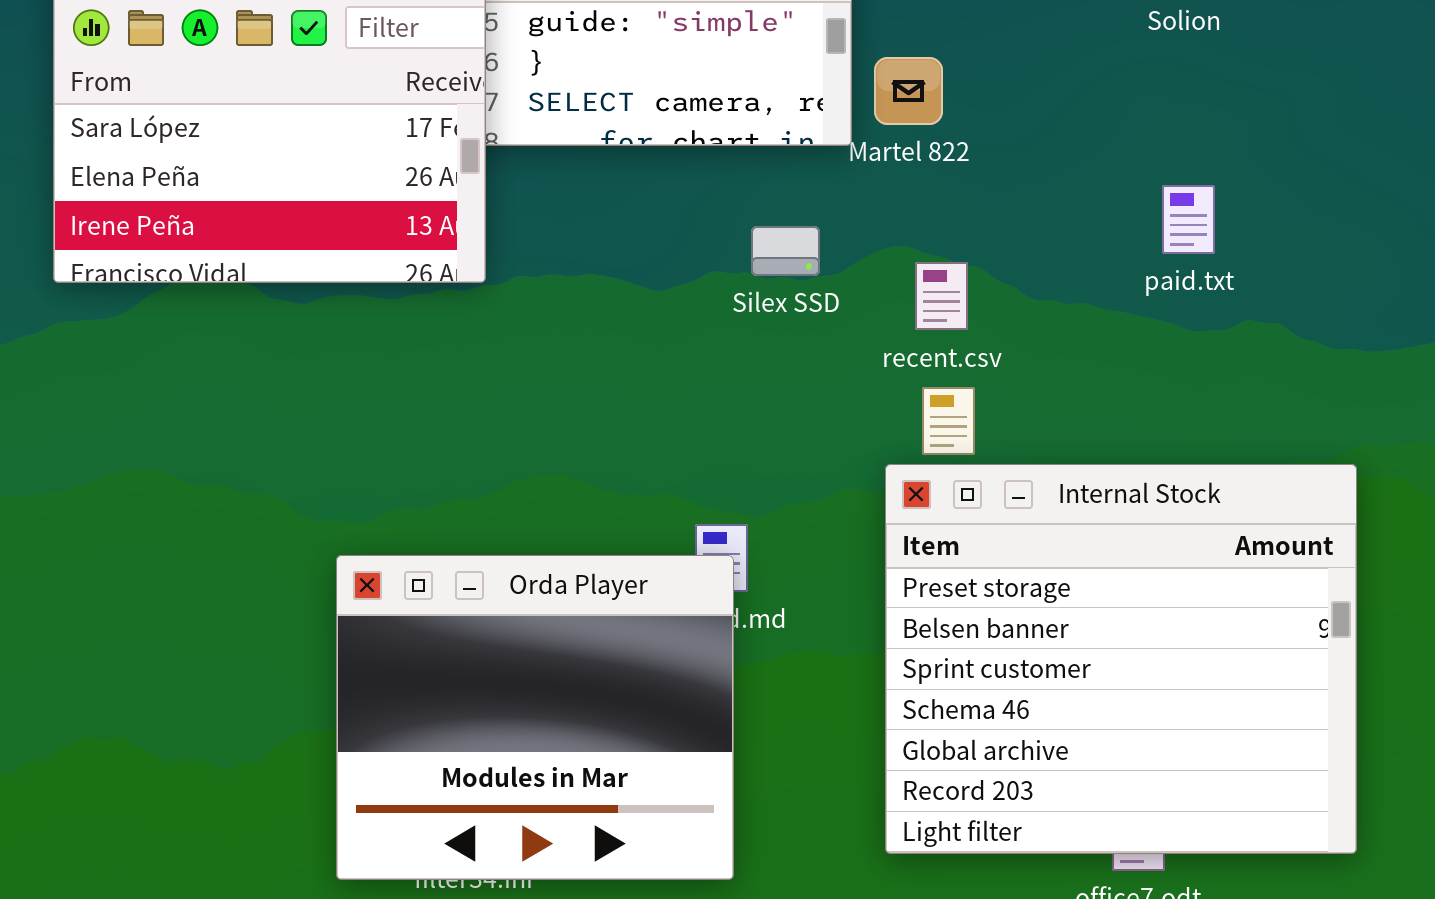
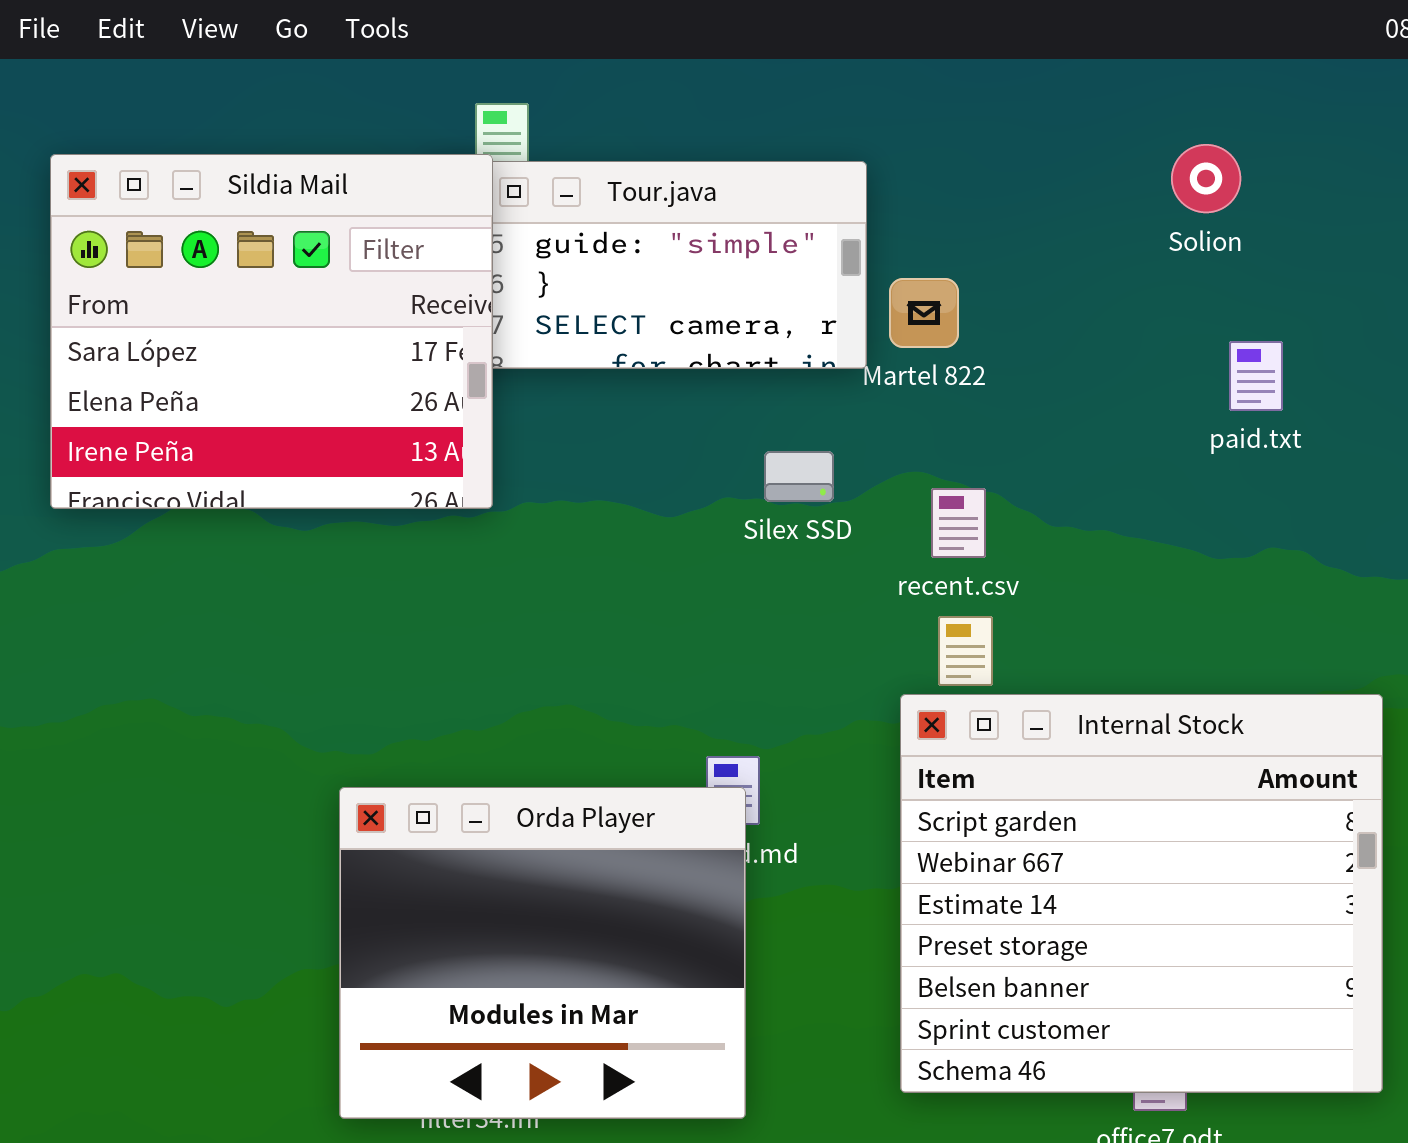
paid.txt: [1162,185,1215,254] -> [1229,341,1283,411], moved
Internal Stock: [885,464,1357,854] -> [900,694,1383,1093], scrolled up 3 rows

